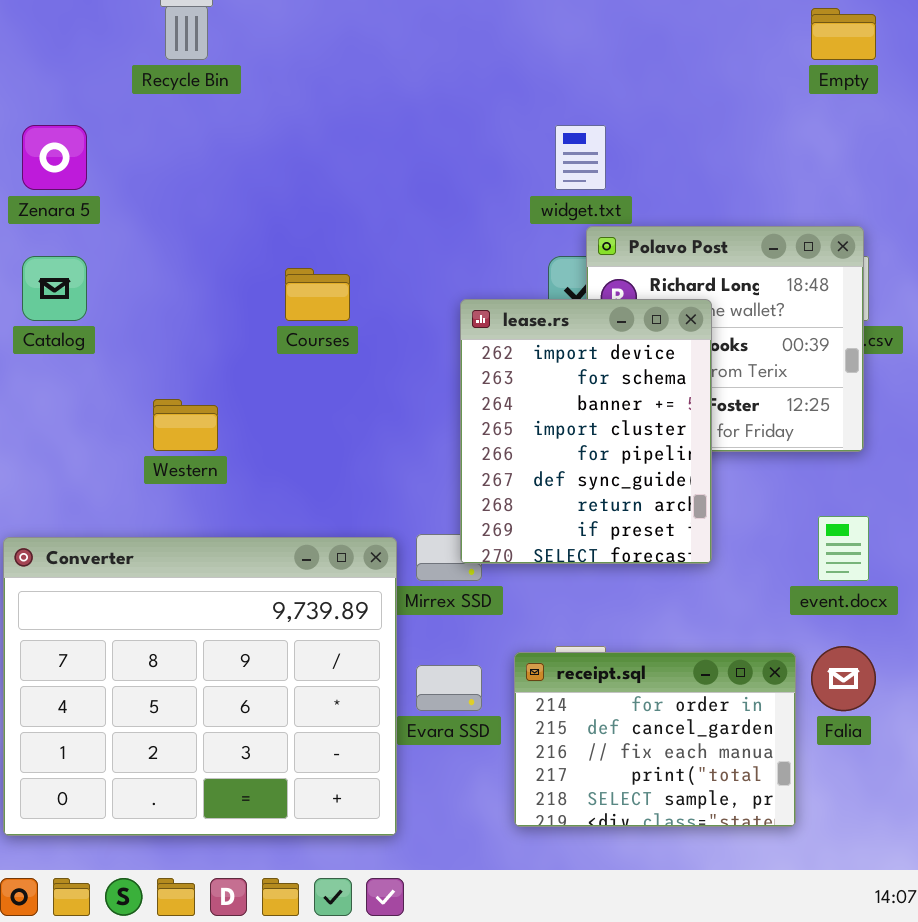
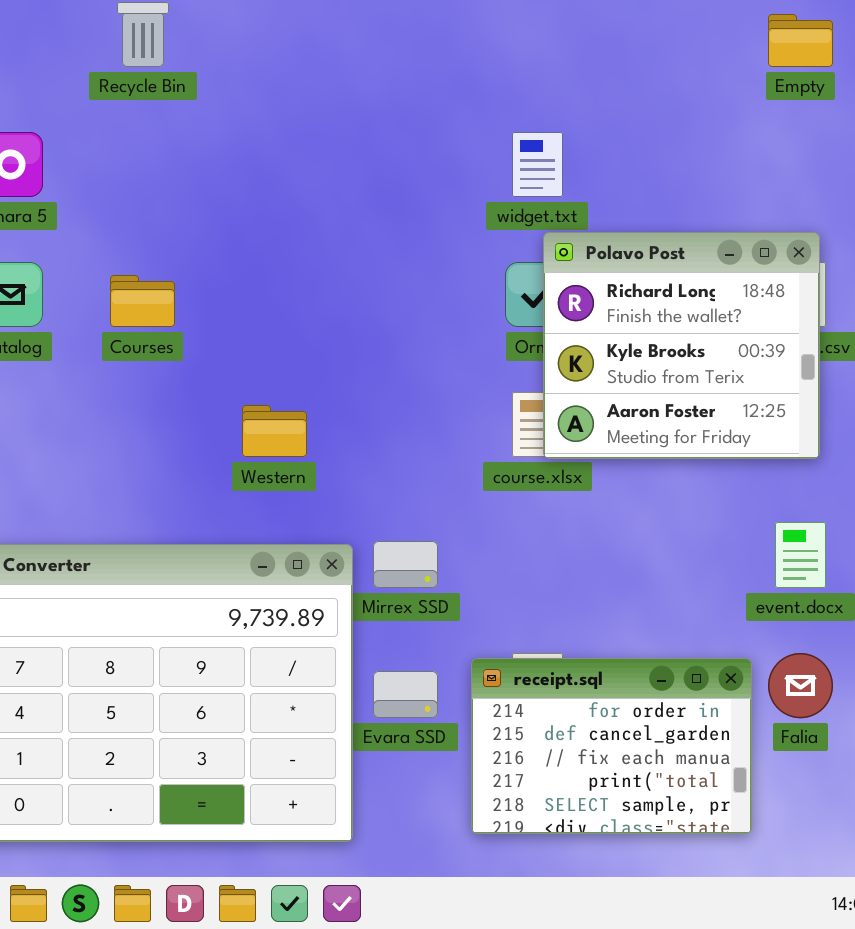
Courses: [285,268,350,321] -> [110,275,175,327], moved
lease.rs: [460,299,712,564] -> none, closed
Western: [153,399,218,451] -> [242,405,307,457], moved

